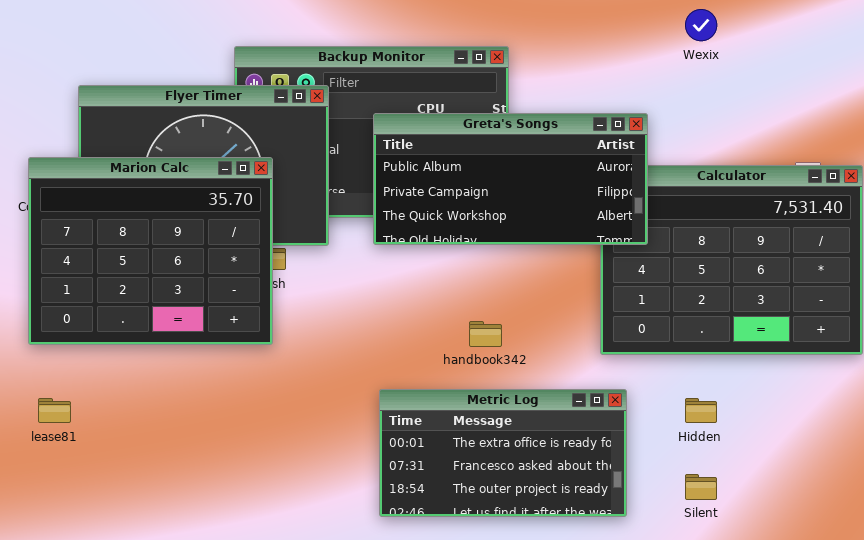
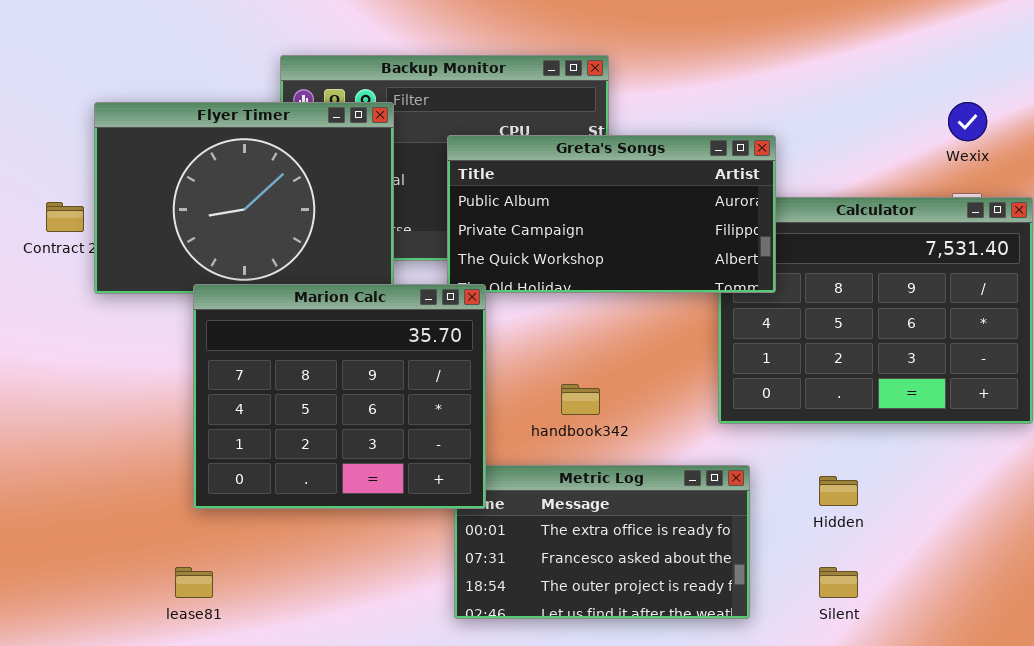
Wexix: [685,9,717,41] -> [948,102,987,141], moved
Marion Calc: [28,157,273,345] -> [193,284,486,509], moved
lease81: [38,398,71,423] -> [175,567,213,598], moved

